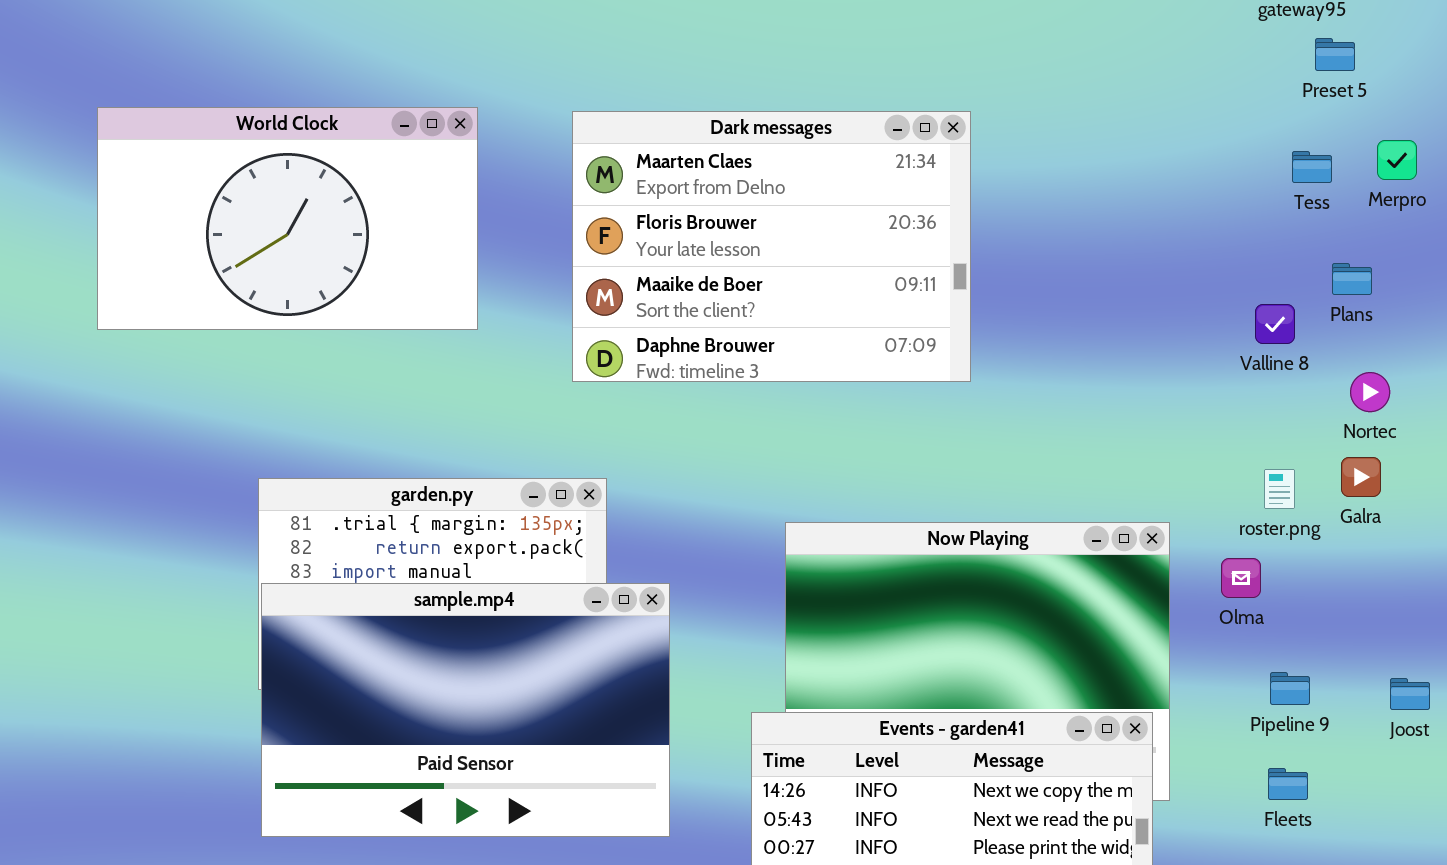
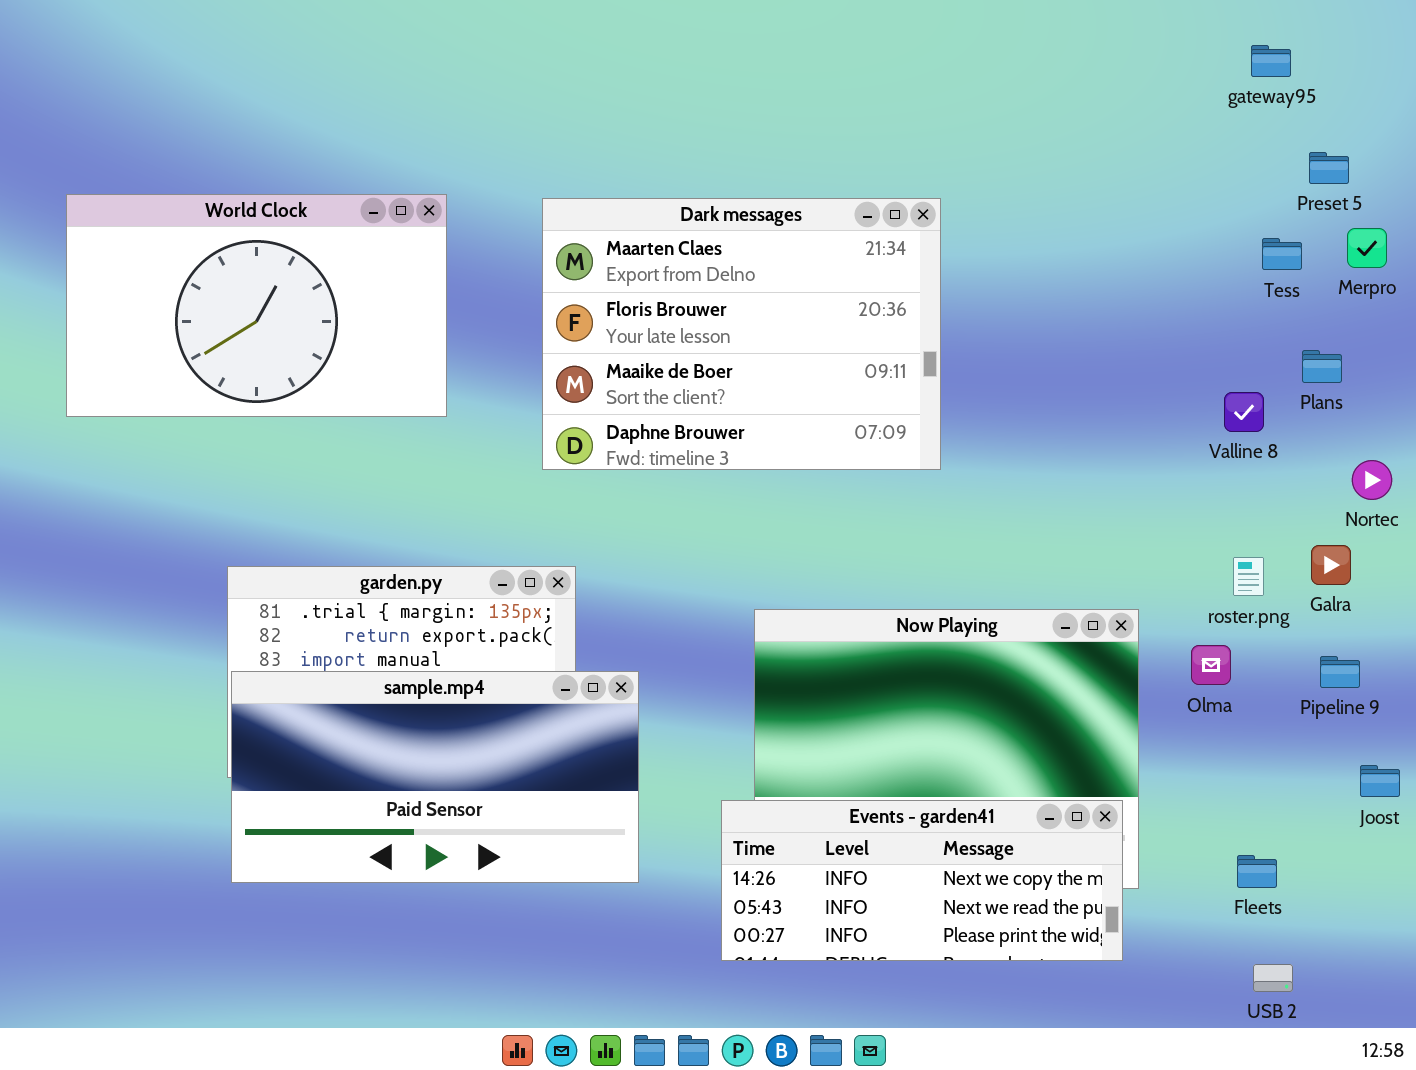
Preset 5: [1315,38,1355,71] -> [1309,152,1349,184], moved
Nortec: [1350,372,1390,412] -> [1352,460,1392,500], moved
sample.mp4: [261,583,670,837] -> [231,671,639,883], resized
Pipeline 9: [1270,672,1310,705] -> [1320,656,1360,688], moved

